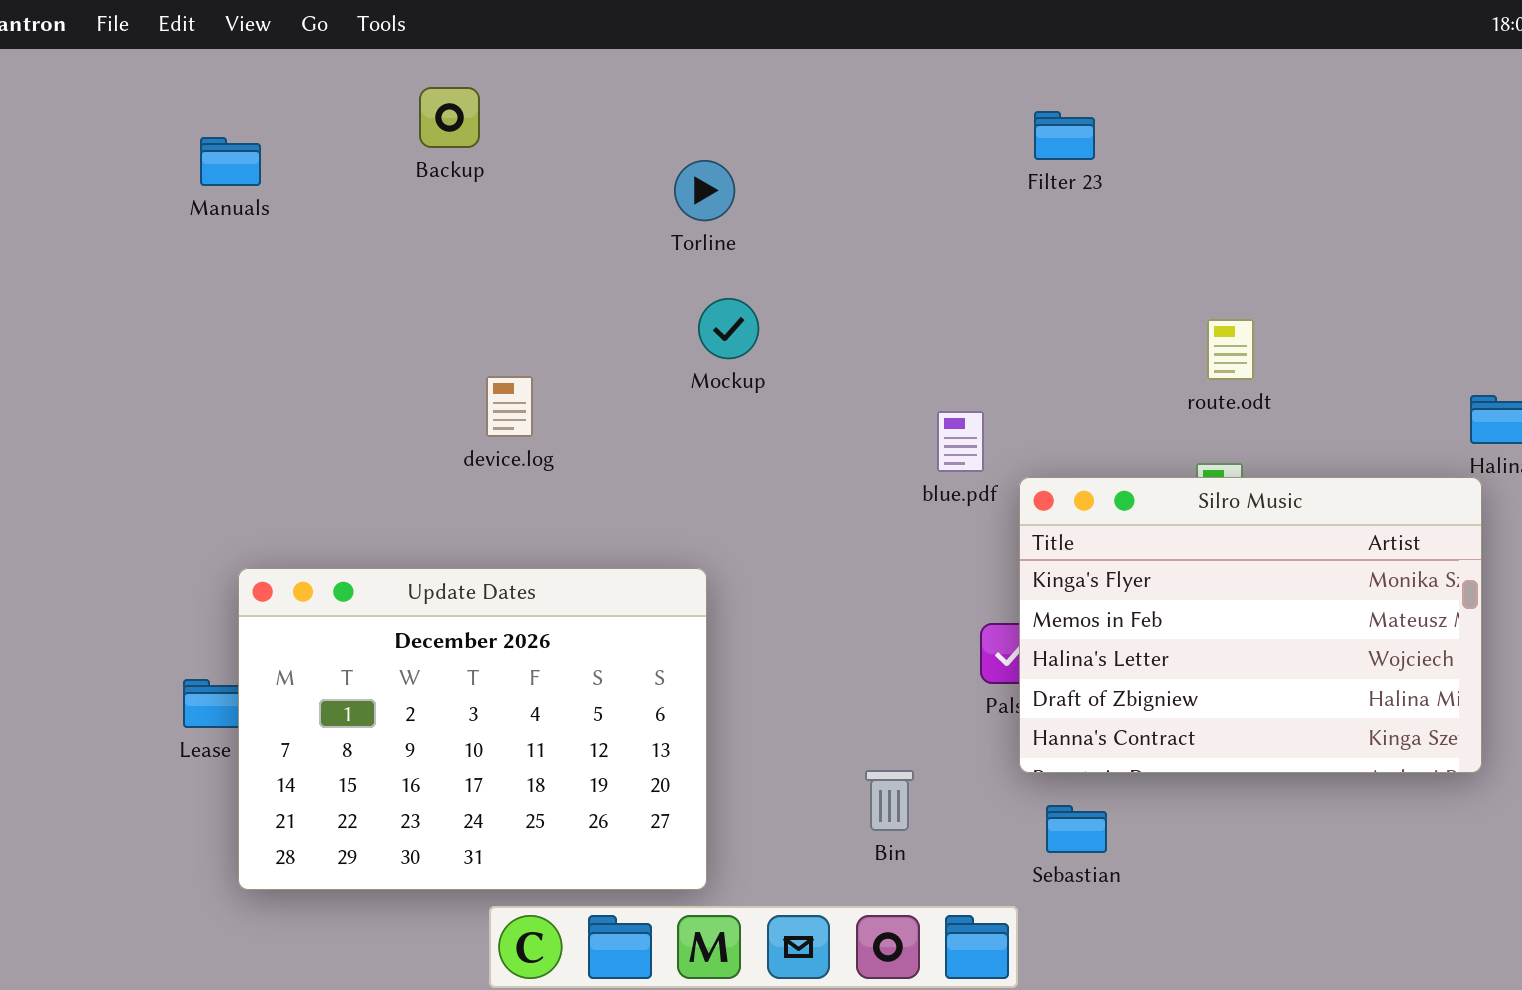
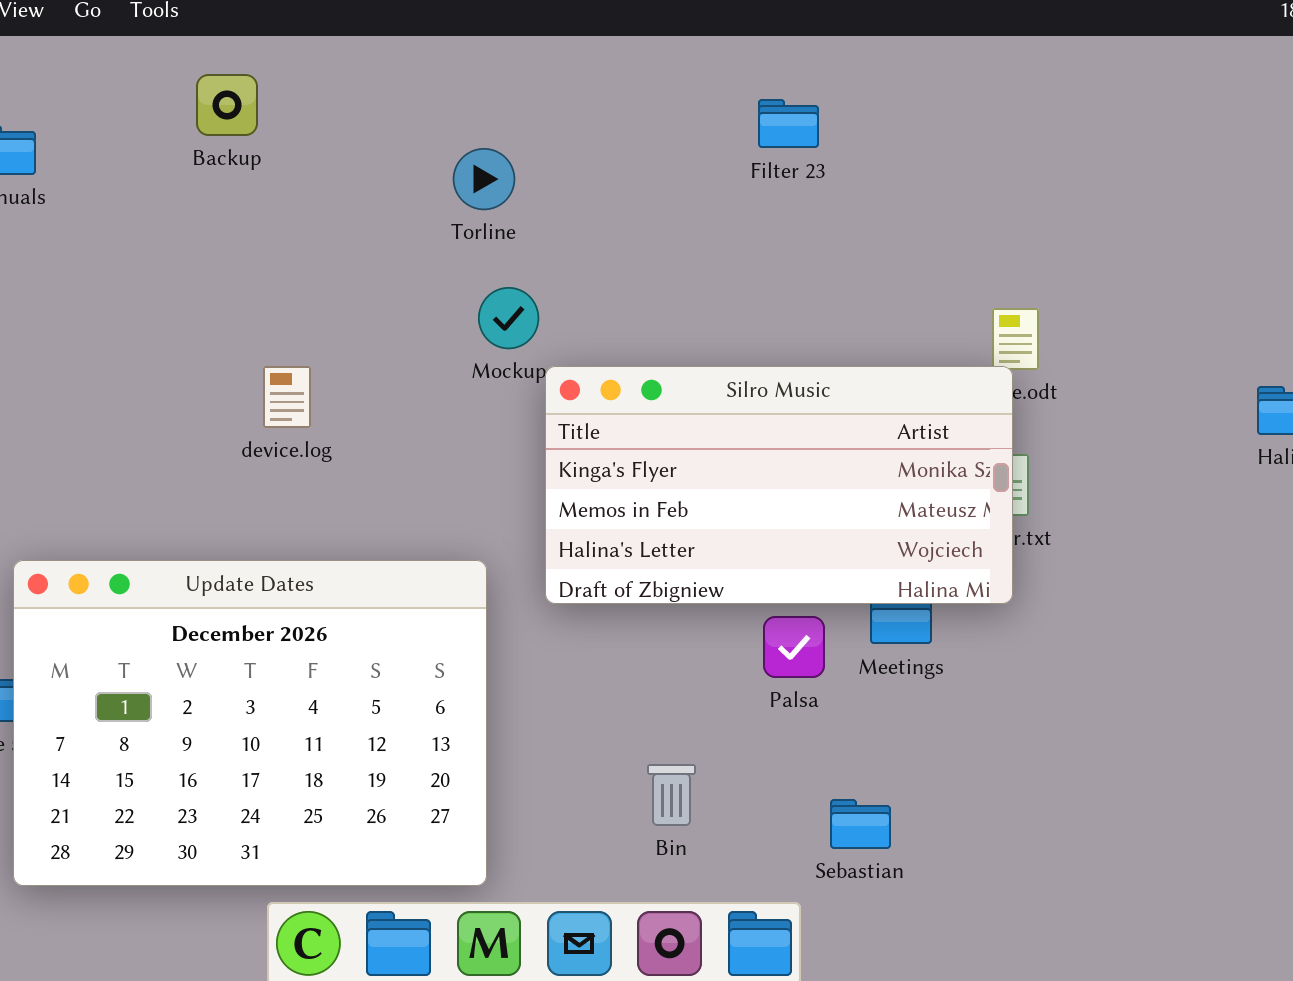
Filter 23: [1034,111,1095,160] -> [758,99,819,148], moved
Silro Music: [1019,477,1482,773] -> [545,366,1013,604], moved, resized

